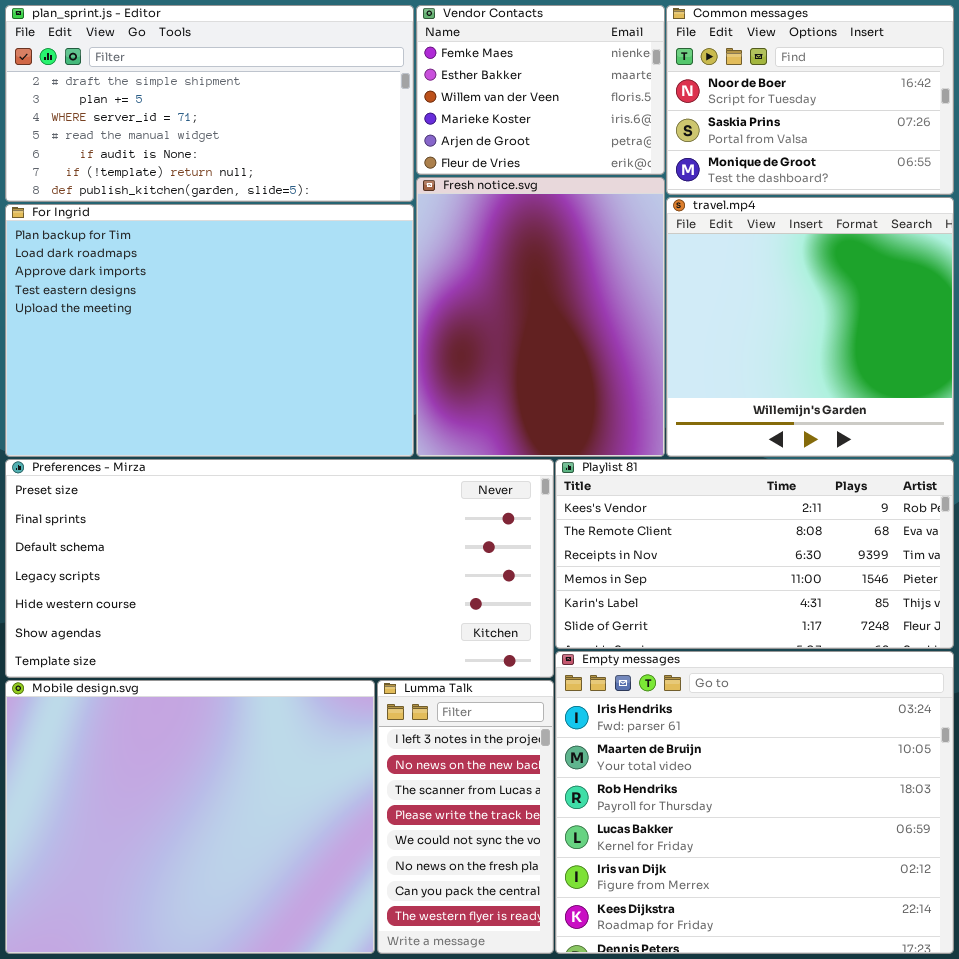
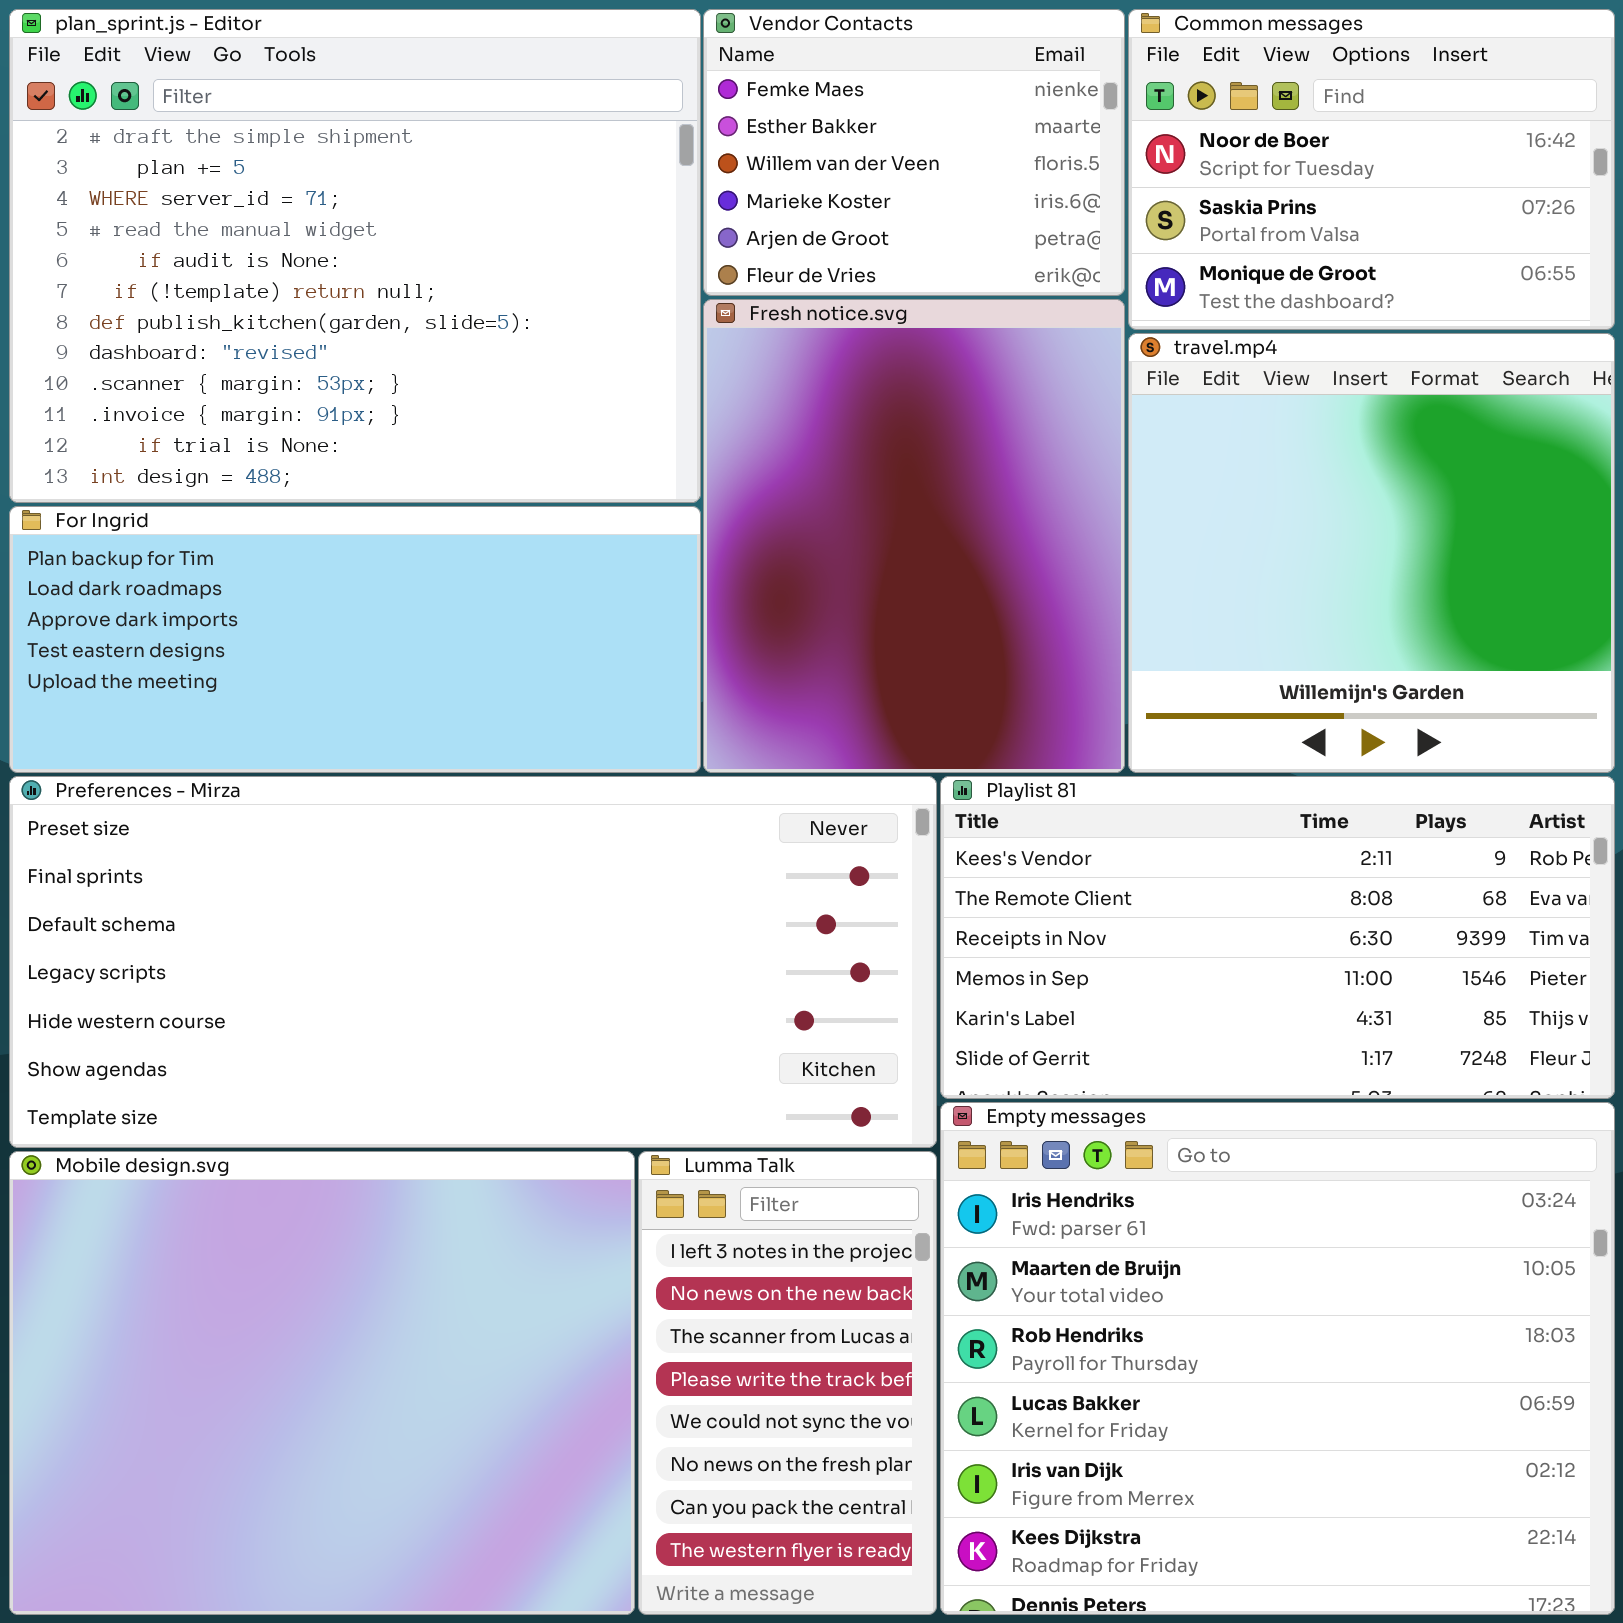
plan_sprint.js - Editor: [5,5,414,202] -> [9,9,701,503], resized
For Ingrid: [5,204,414,457] -> [9,506,701,773], resized

